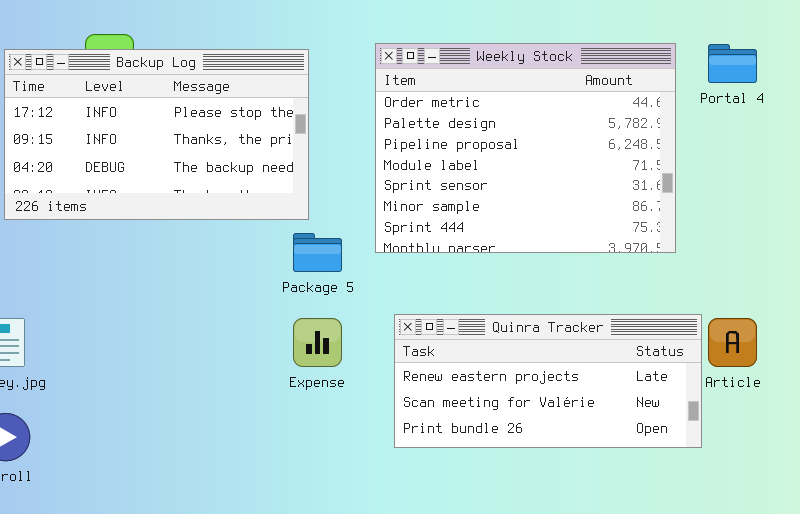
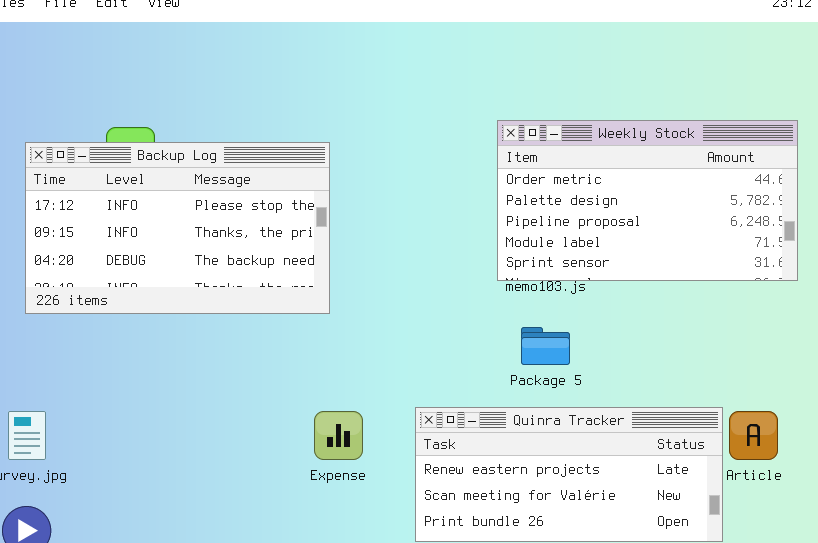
Weekly Stock: [375,43,676,253] -> [497,120,798,281], moved, resized
Package 5: [293,233,342,272] -> [521,327,570,365], moved

